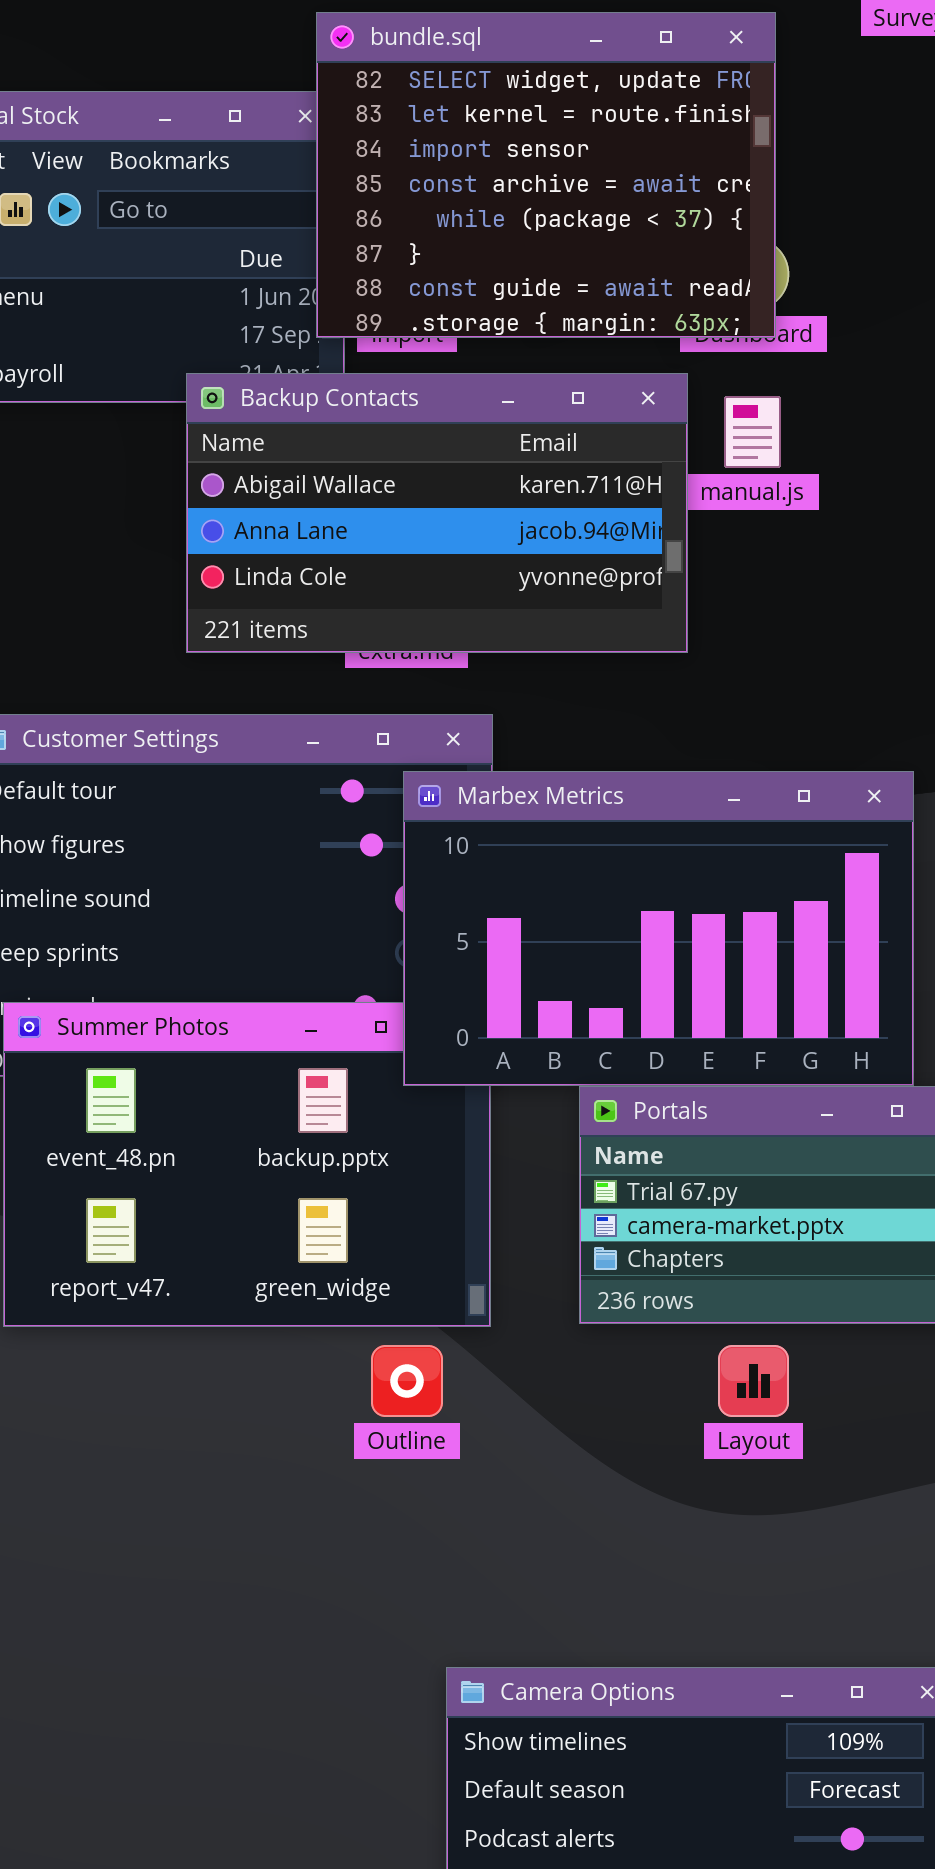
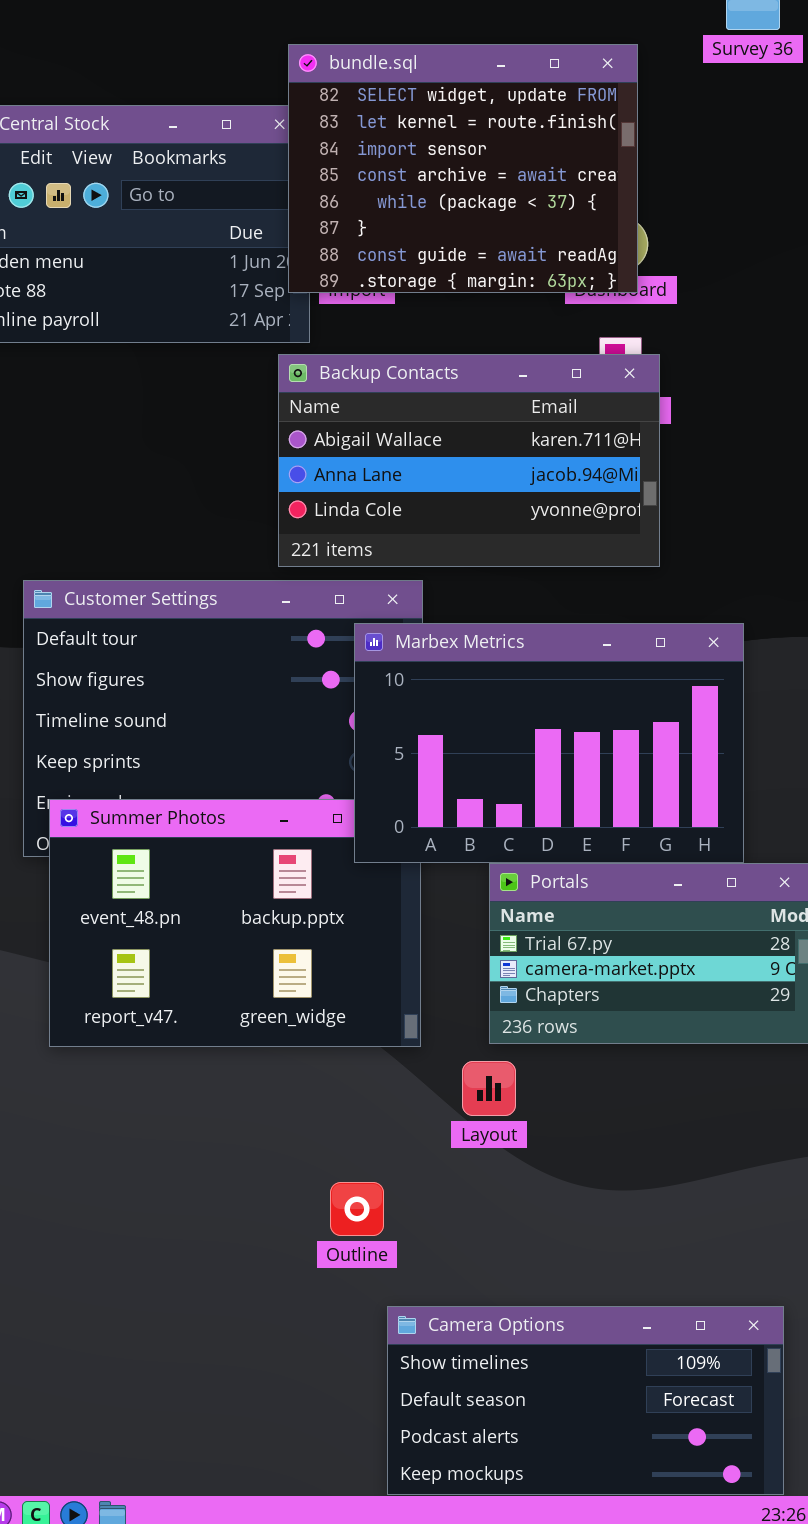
Backup Contacts: [186,373,688,653] -> [278,354,660,567], moved
Outline: [371,1345,443,1417] -> [330,1182,384,1236], moved
Layout: [718,1345,789,1417] -> [462,1061,516,1116], moved

